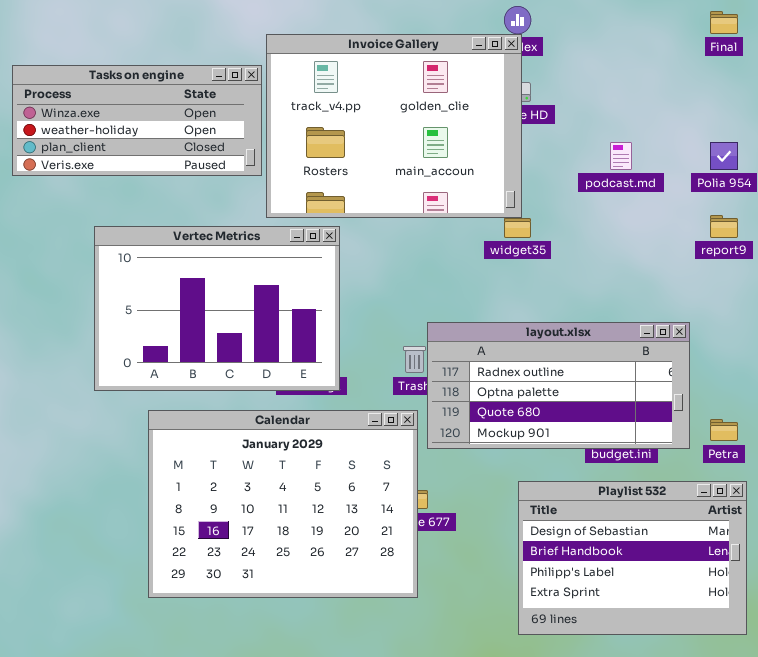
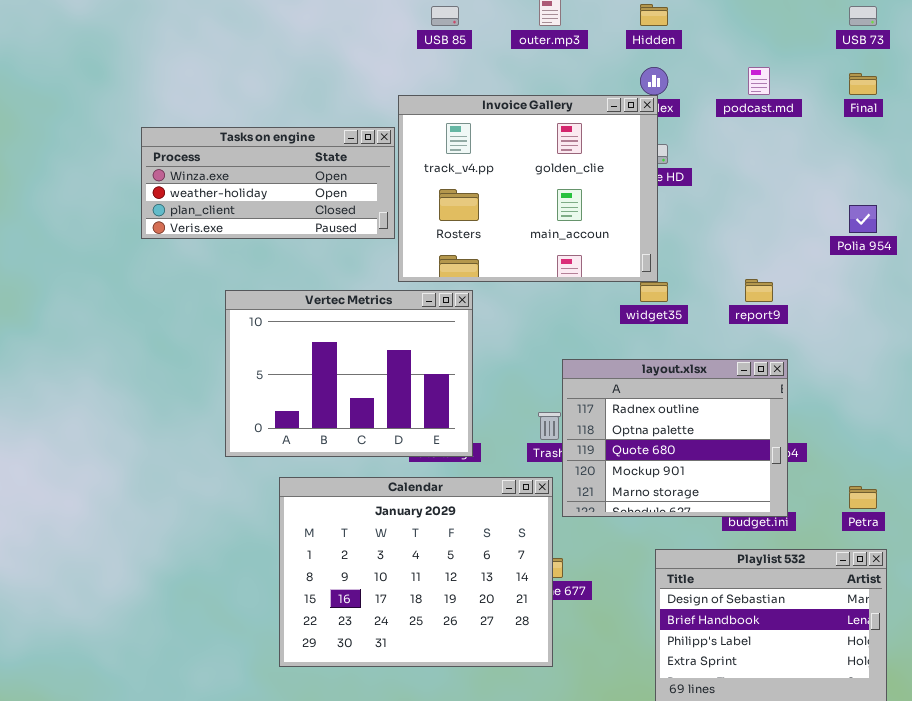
podcast.md: [610,142,632,170] -> [748,67,770,95], moved
report9: [710,215,738,238] -> [745,279,773,302], moved
layout.xlsx: [427,322,690,449] -> [562,359,788,517], resized

